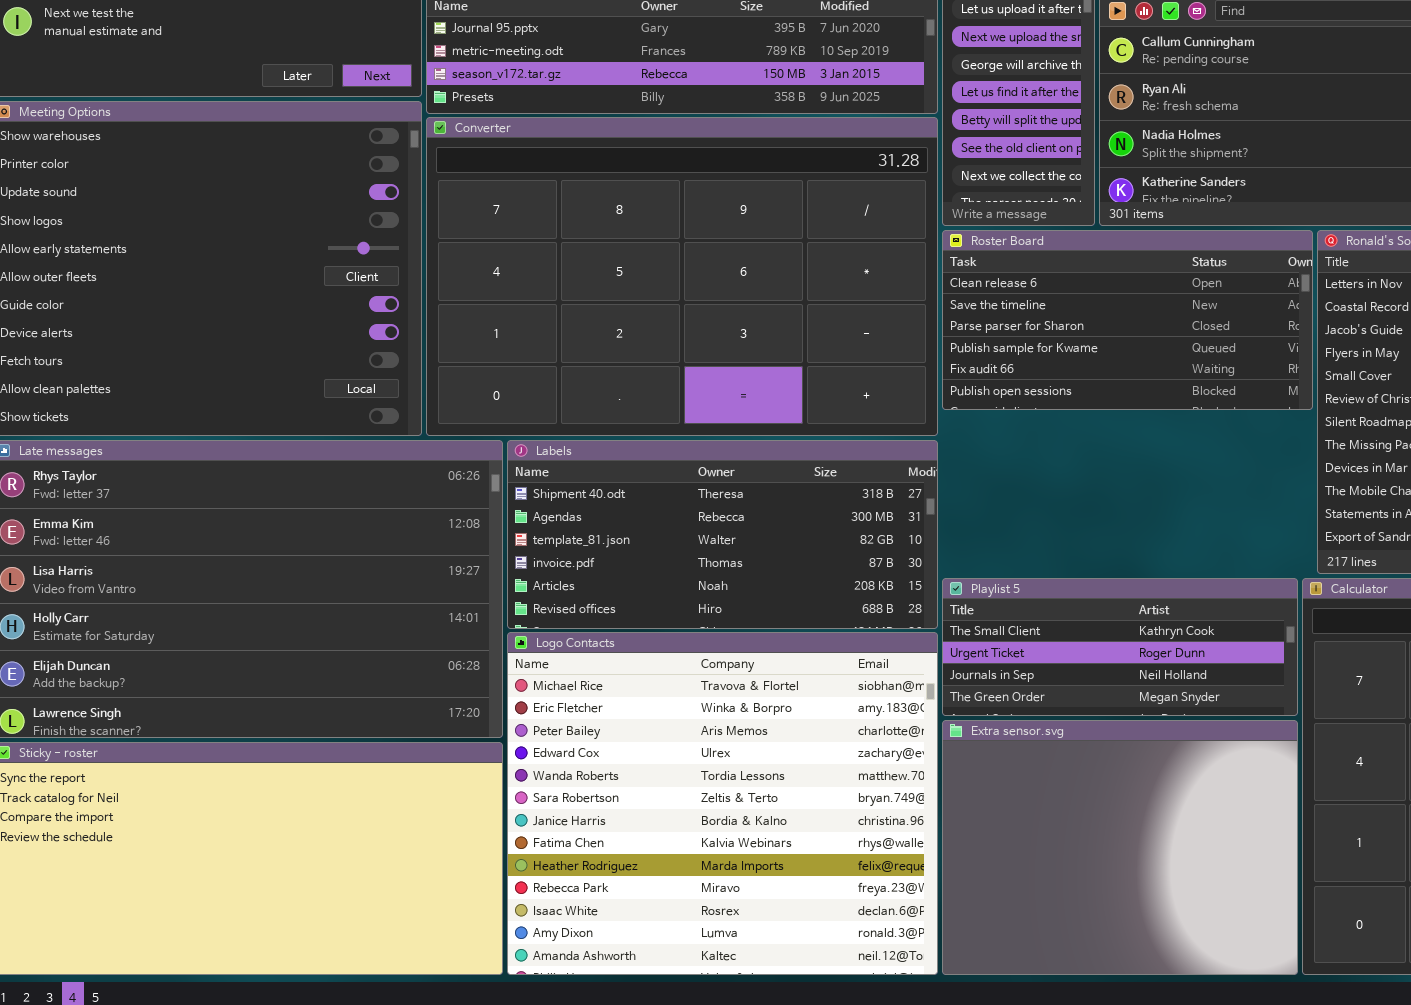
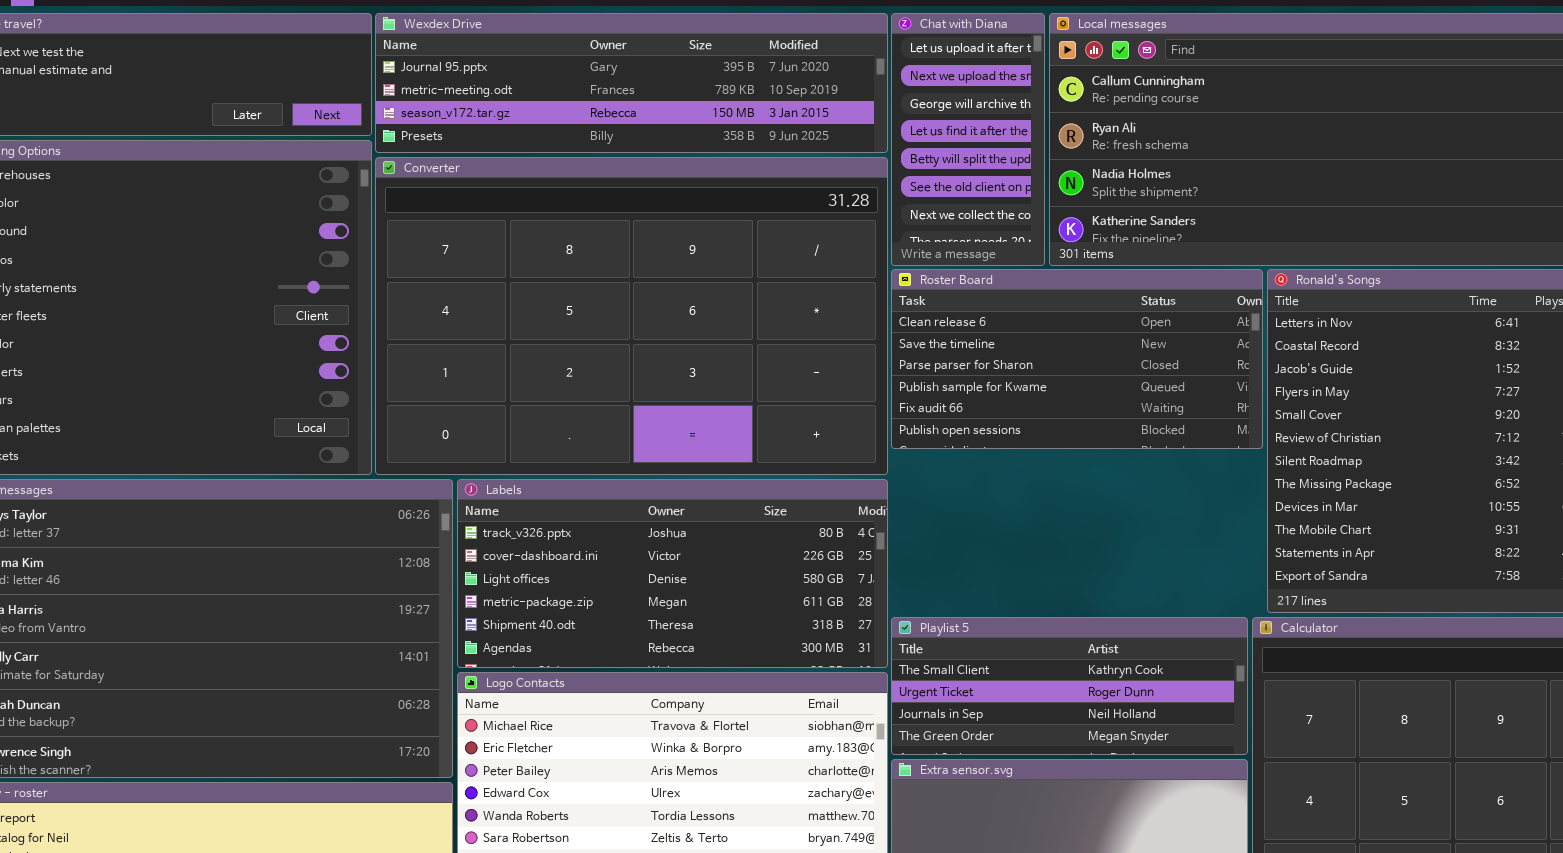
Labels: [507,440,938,629] -> [457,479,888,668], scrolled up 4 rows

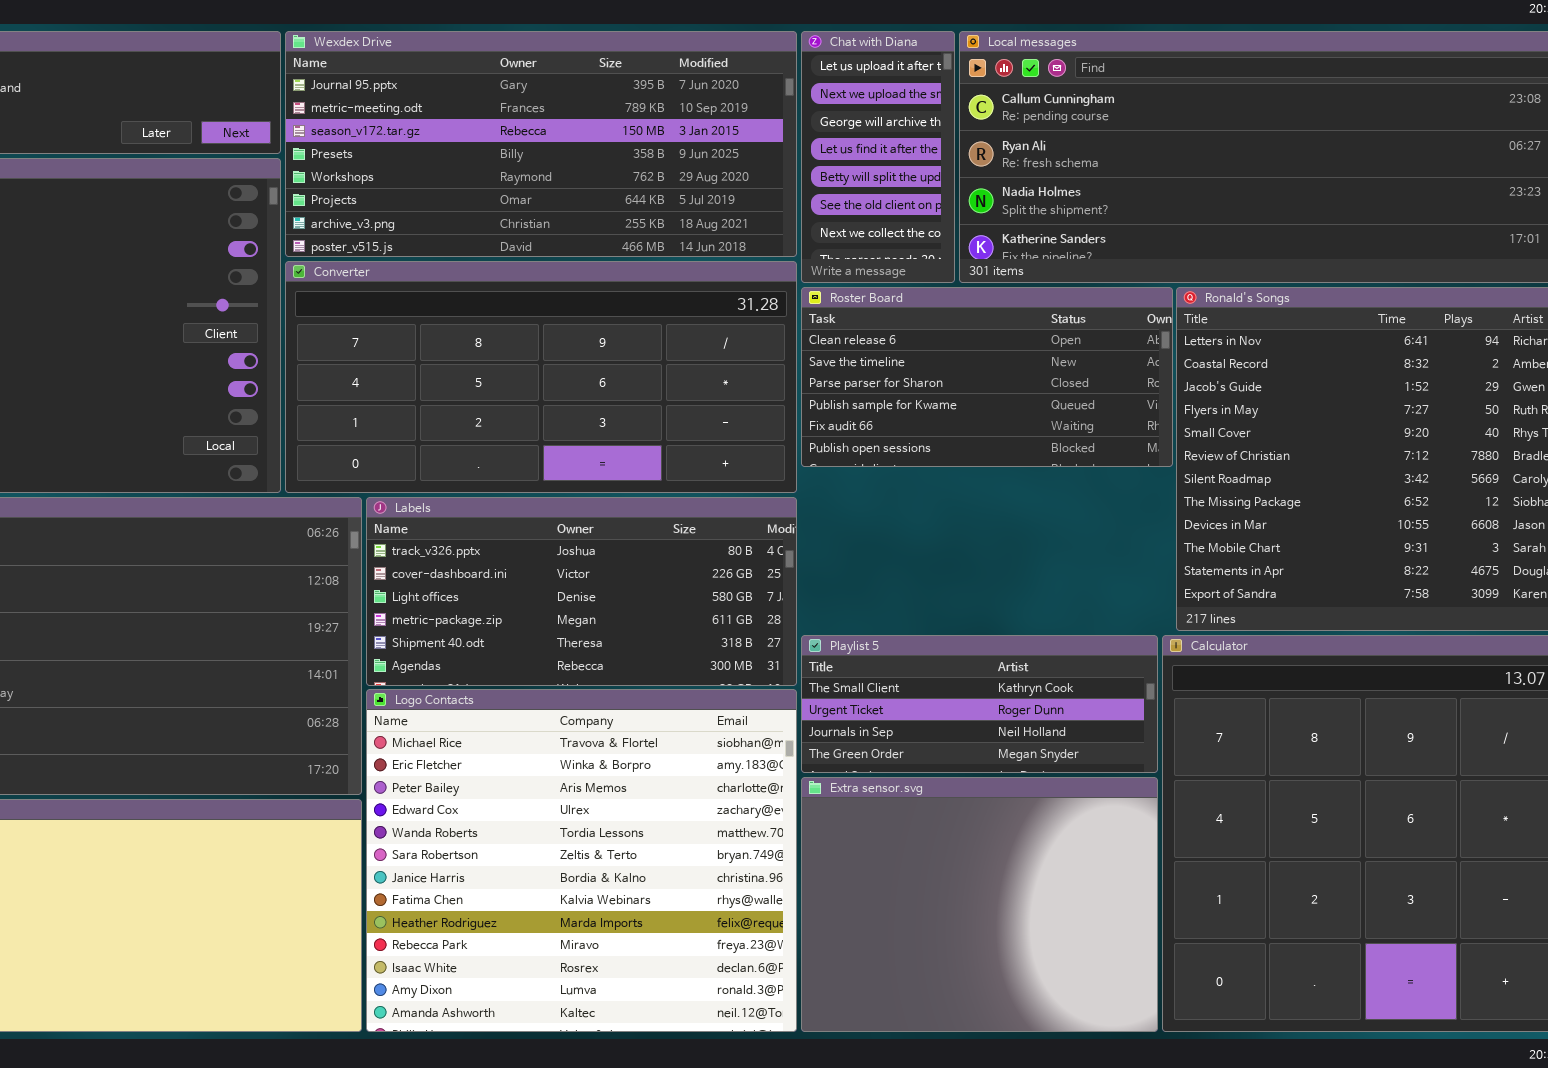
Wexdex Drive: [375,13,888,153] -> [285,31,797,257], resized
Converter: [375,157,888,475] -> [285,261,797,493], resized

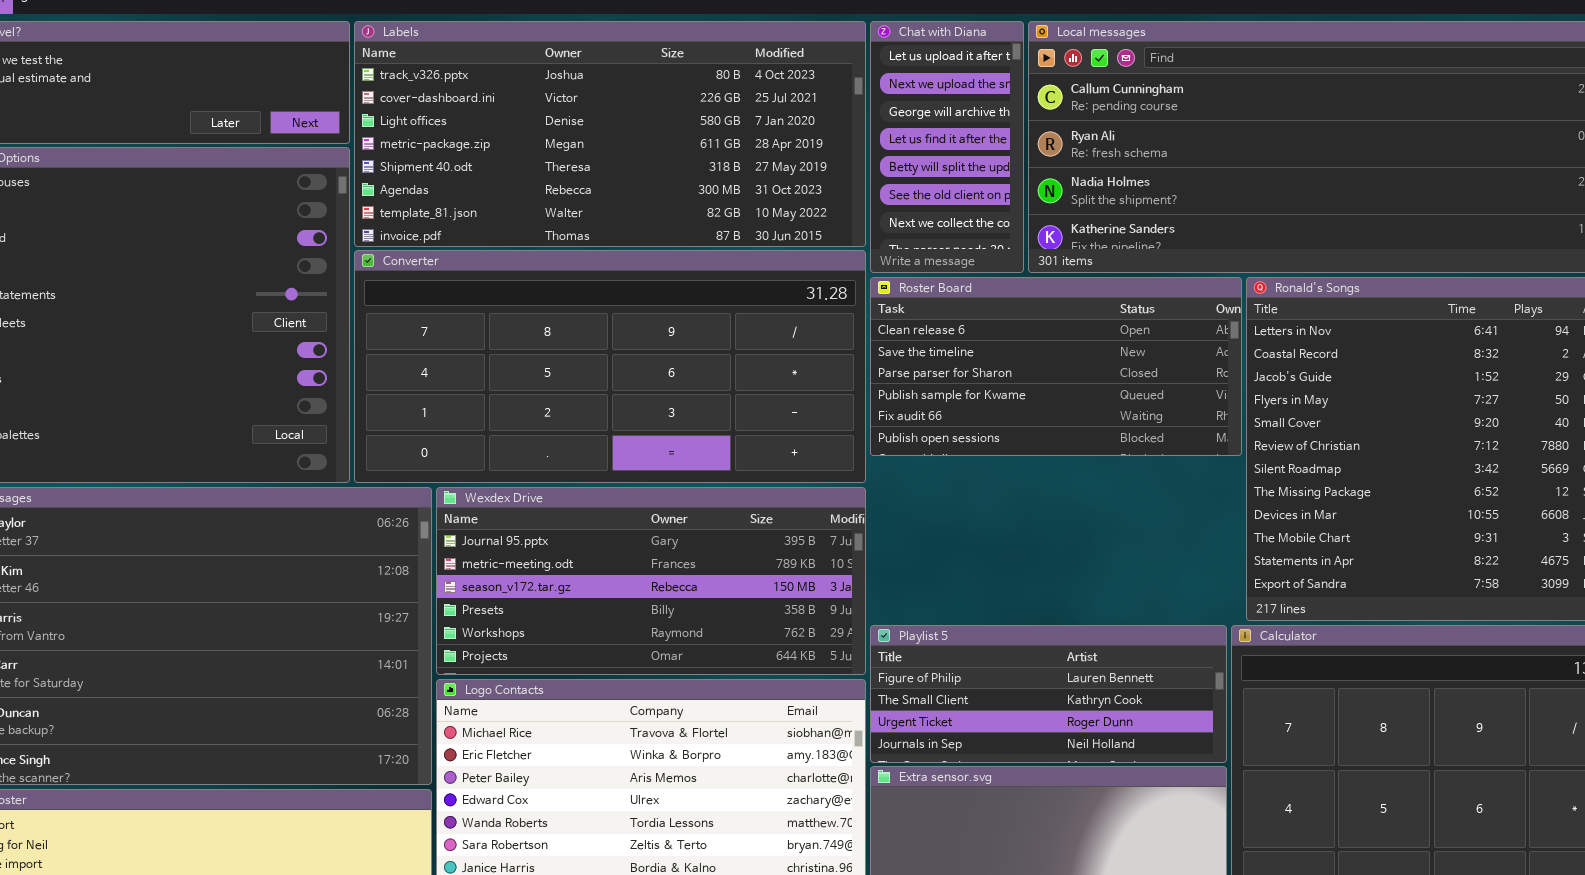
Wexdex Drive: [285,31,797,257] -> [436,487,866,675], moved, resized
Labels: [366,497,797,686] -> [354,21,866,247], moved, resized
Playlist 5: [801,635,1158,773] -> [870,625,1227,763], scrolled up 1 row

